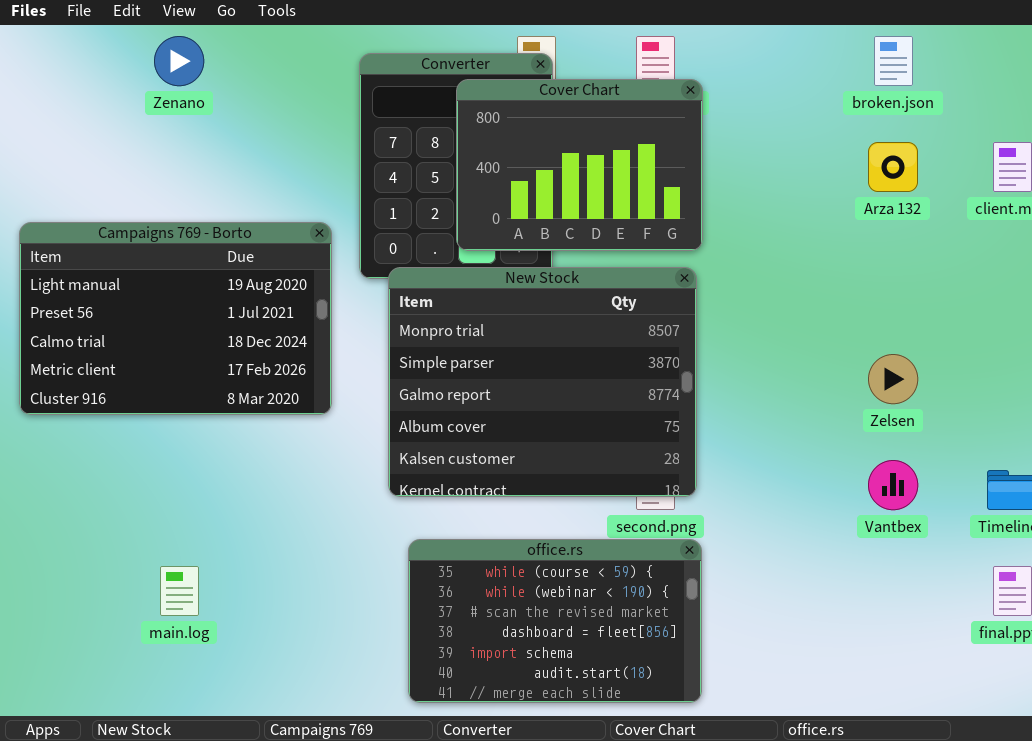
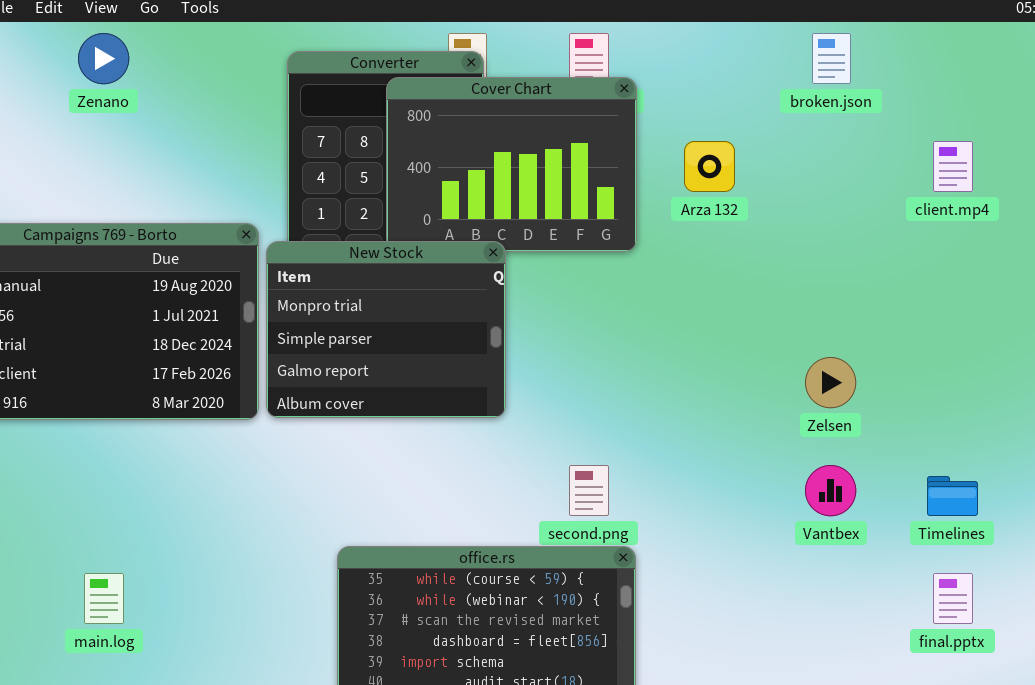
Arza 132: [868,142,918,192] -> [684,141,735,192], moved
New Stock: [388,267,697,497] -> [266,241,506,418], moved, resized

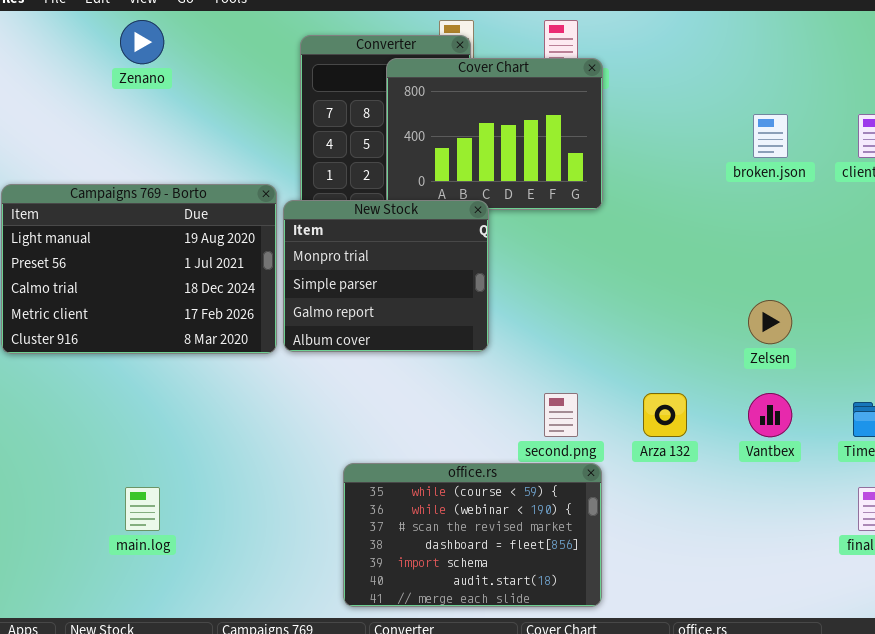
broken.json: [812,33,851,84] -> [753,114,788,158], moved
Arza 132: [684,141,735,192] -> [643,393,687,437], moved

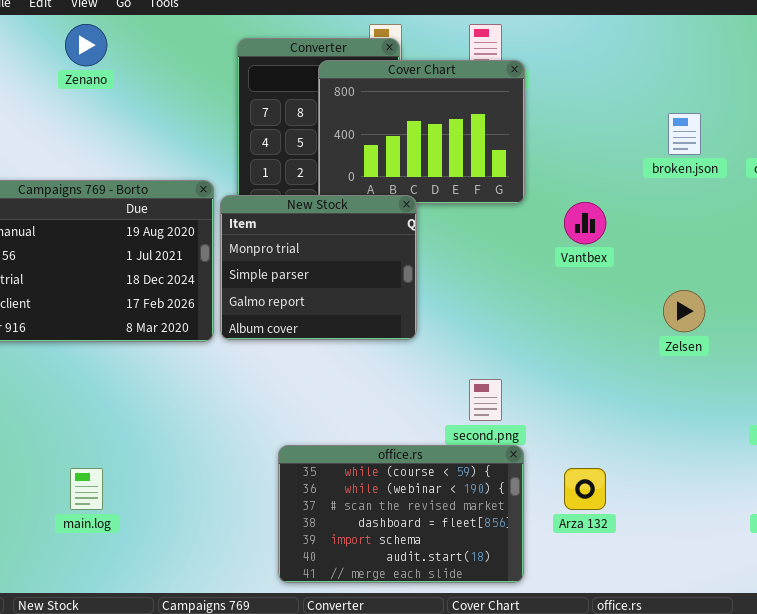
Arza 132: [643,393,687,437] -> [564,468,606,510], moved
Vantbex: [748,393,792,437] -> [564,202,606,244], moved

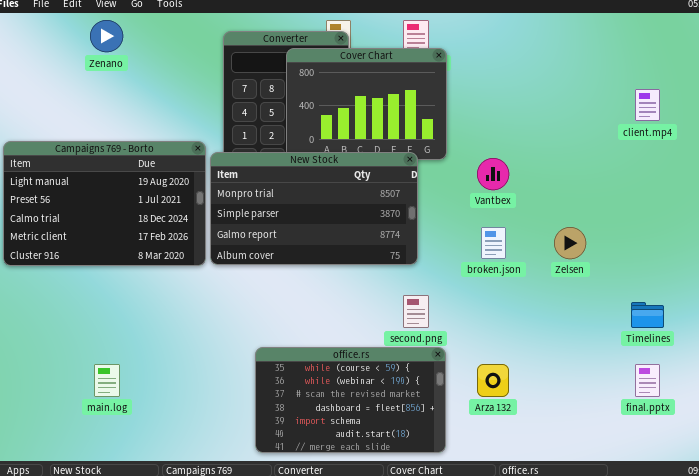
broken.json: [668,113,701,155] -> [481,227,506,259], moved
New Stock: [220,195,417,340] -> [210,152,418,265], resized

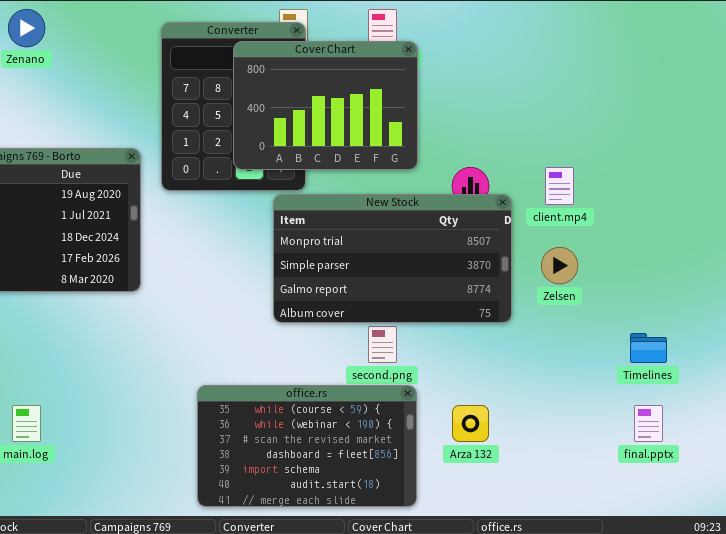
client.mp4: [635,89,660,121] -> [545,167,574,205], moved
New Stock: [210,152,418,265] -> [273,194,512,323], moved

